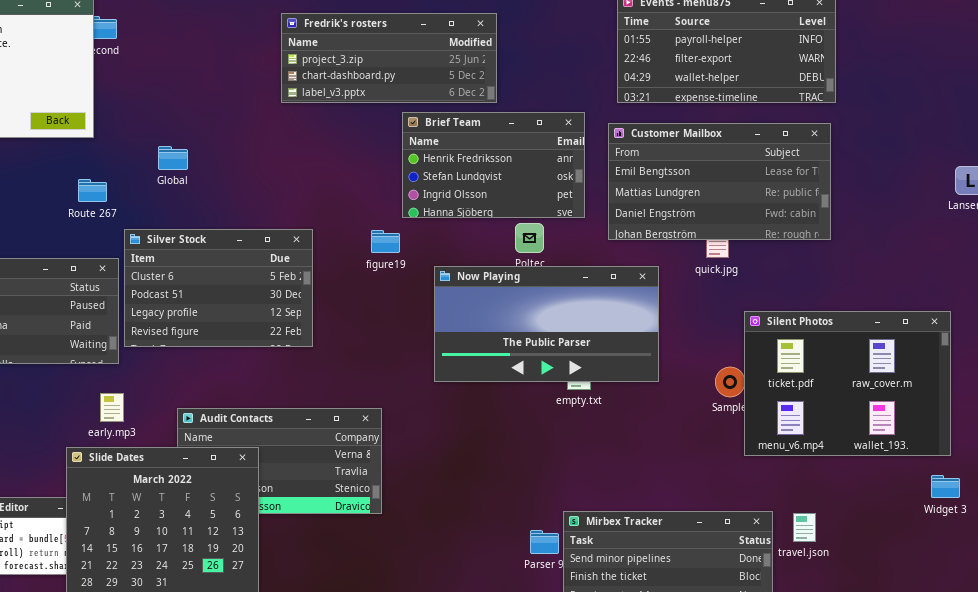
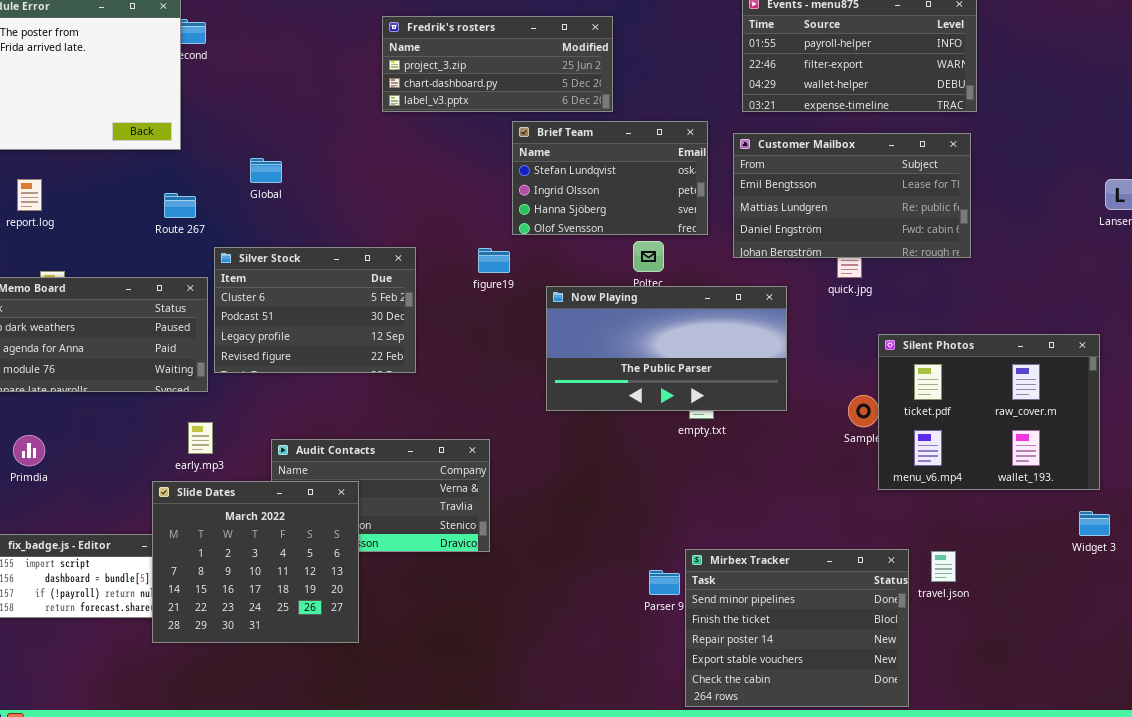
Brief Team: [402,112,585,218] -> [512,121,708,235], scrolled down 1 row

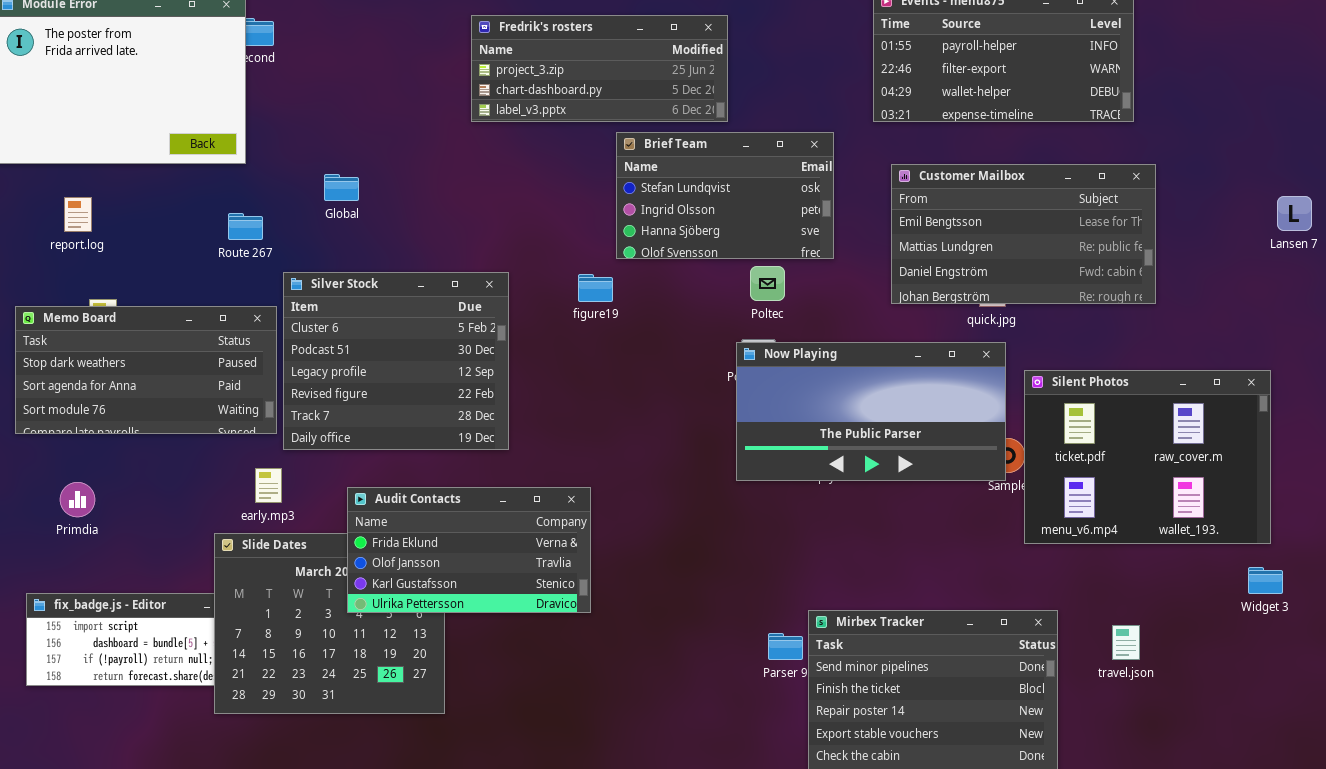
Customer Mailbox: [733,133,971,258] -> [891,164,1156,304], moved
Silver Stock: [214,247,416,373] -> [283,272,509,450], resized
Now Playing: [546,286,787,411] -> [736,342,1006,481], moved
Audit Contacts: [271,439,490,552] -> [347,487,591,613], raised
travel.json: [931,551,956,582] -> [1112,625,1140,660], moved

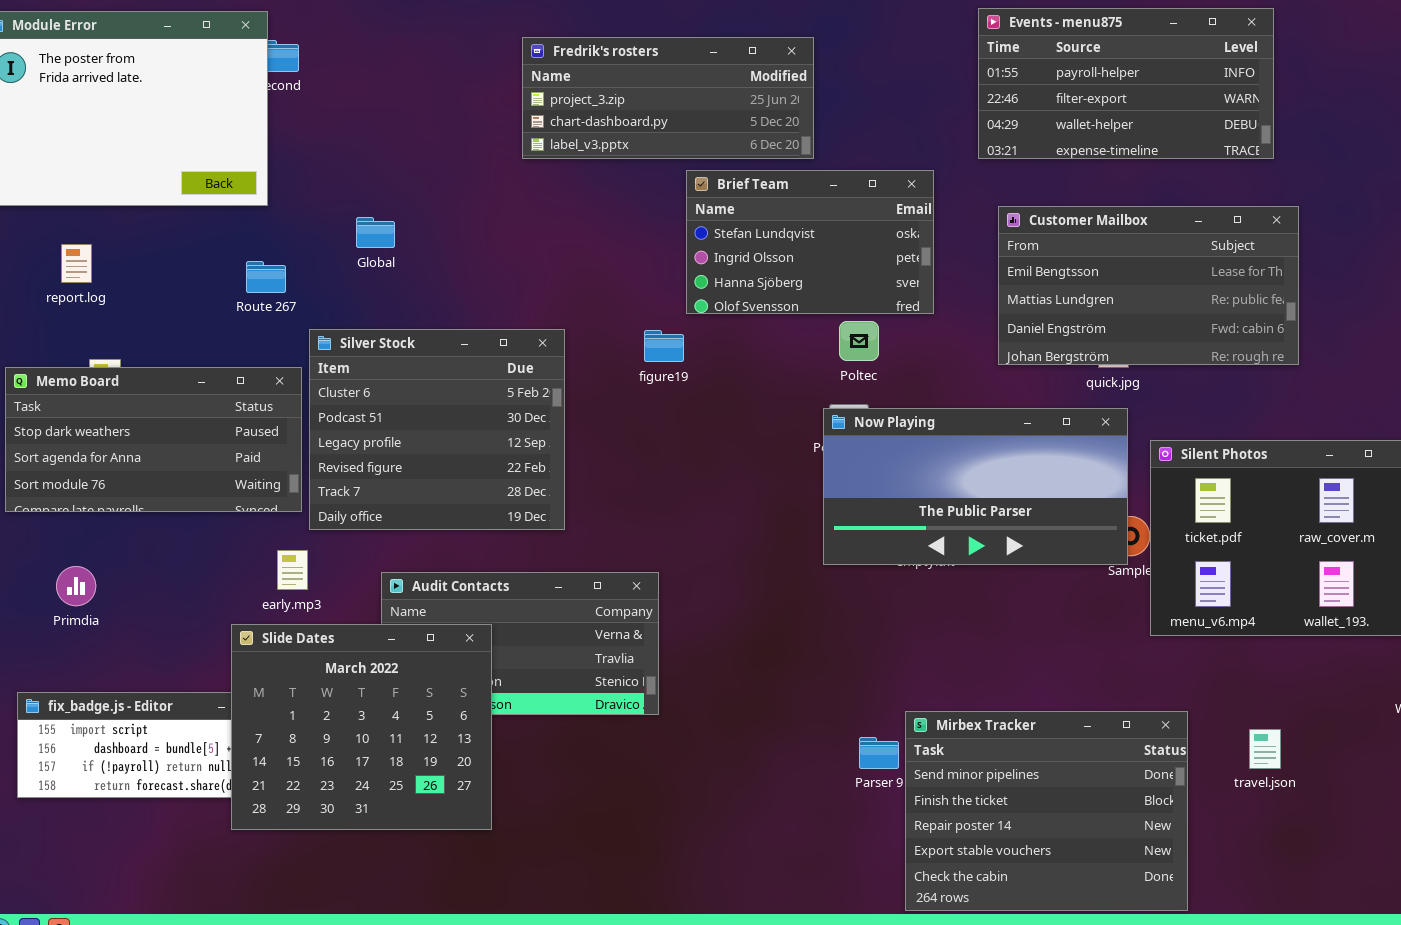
Slide Dates: [214,533,445,714] -> [231,624,492,830], raised

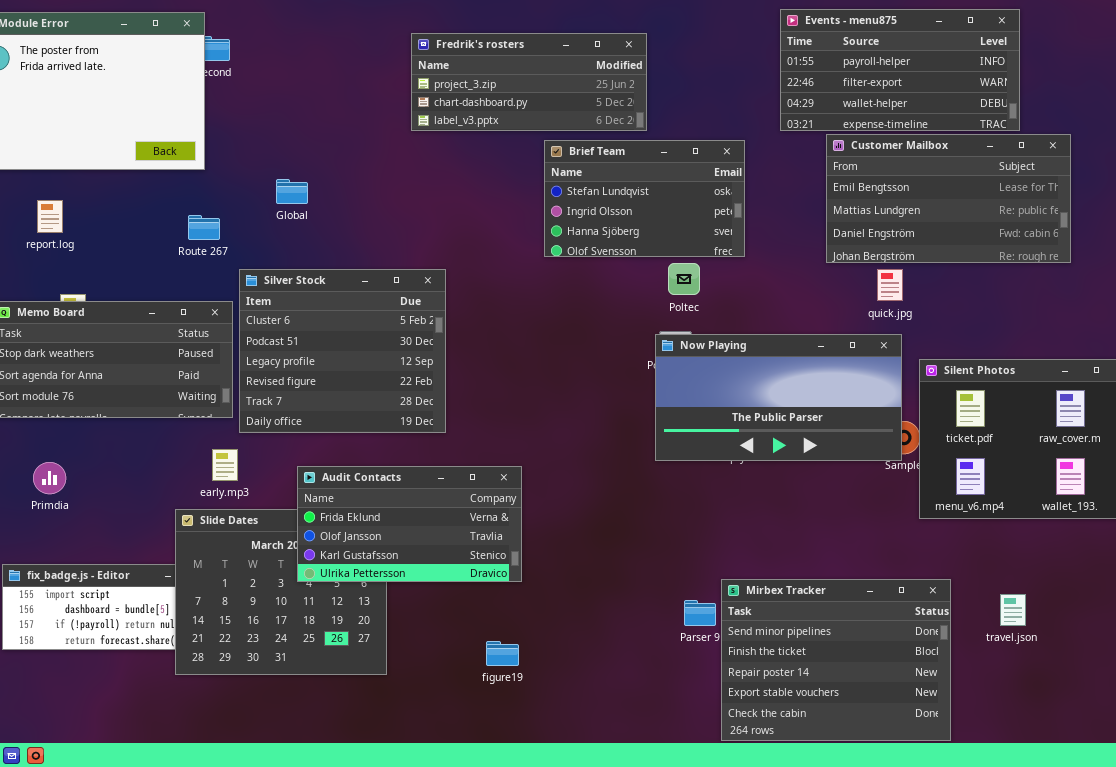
Customer Mailbox: [998,206,1299,365] -> [826,134,1071,263], moved
figure19: [644,330,684,362] -> [486,641,519,666], moved
Audit Contacts: [381,572,659,715] -> [297,466,522,582], raised

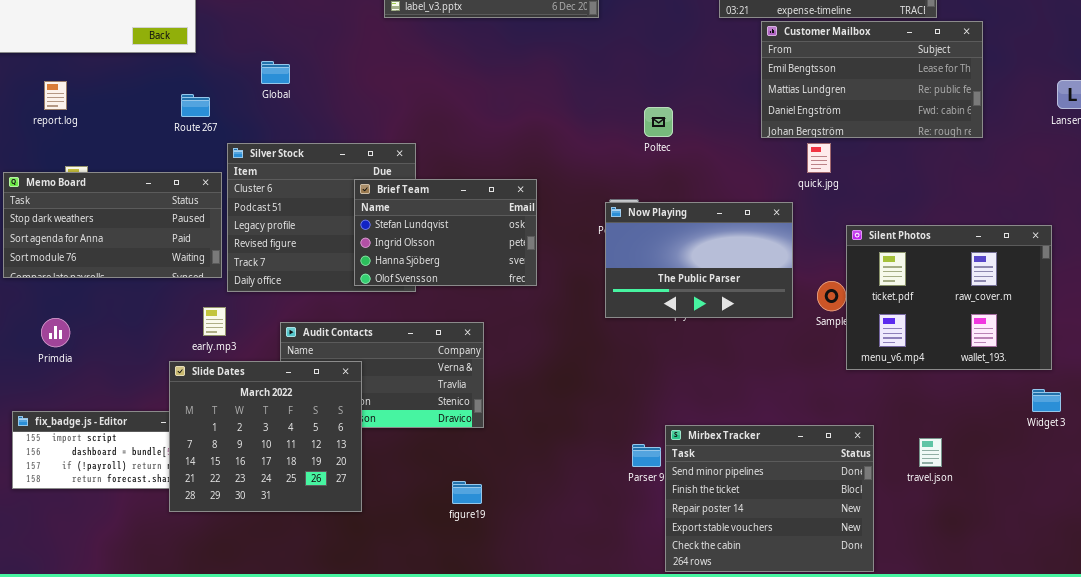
Brief Team: [544,140,745,257] -> [354,179,537,286], moved
Poltec: [668,263,700,295] -> [644,107,673,137], moved
Now Playing: [655,334,902,461] -> [605,202,793,318], resized
Slide Dates: [175,509,387,675] -> [169,361,362,512], raised

